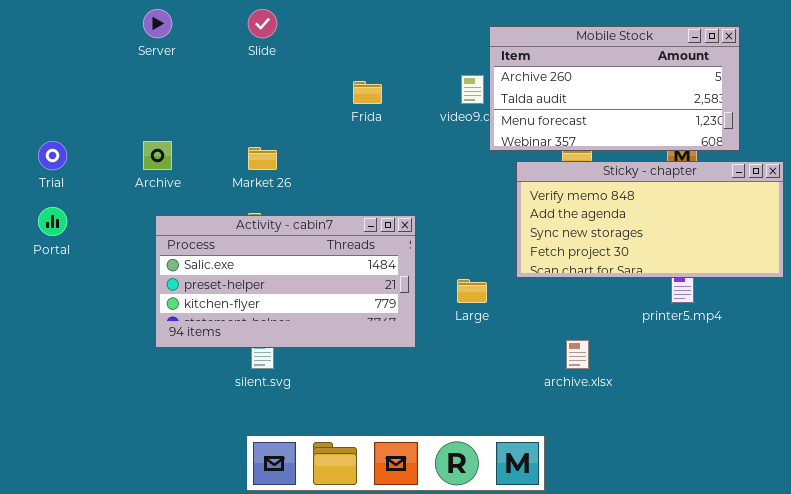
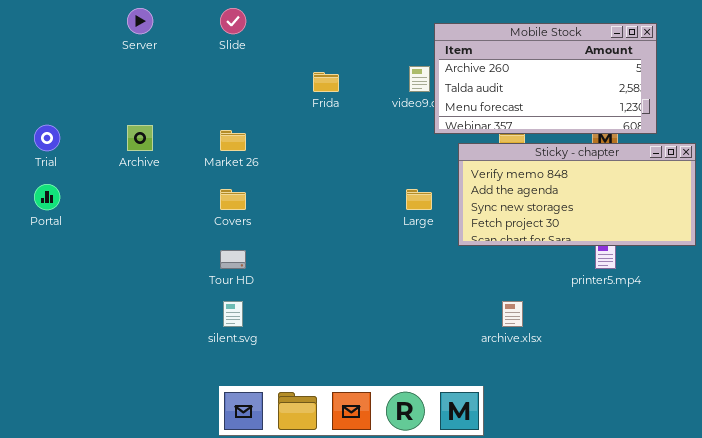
Activity - cabin7: [155,215,416,348] -> none, closed
Large: [457,279,487,303] -> [406,189,432,210], moved

